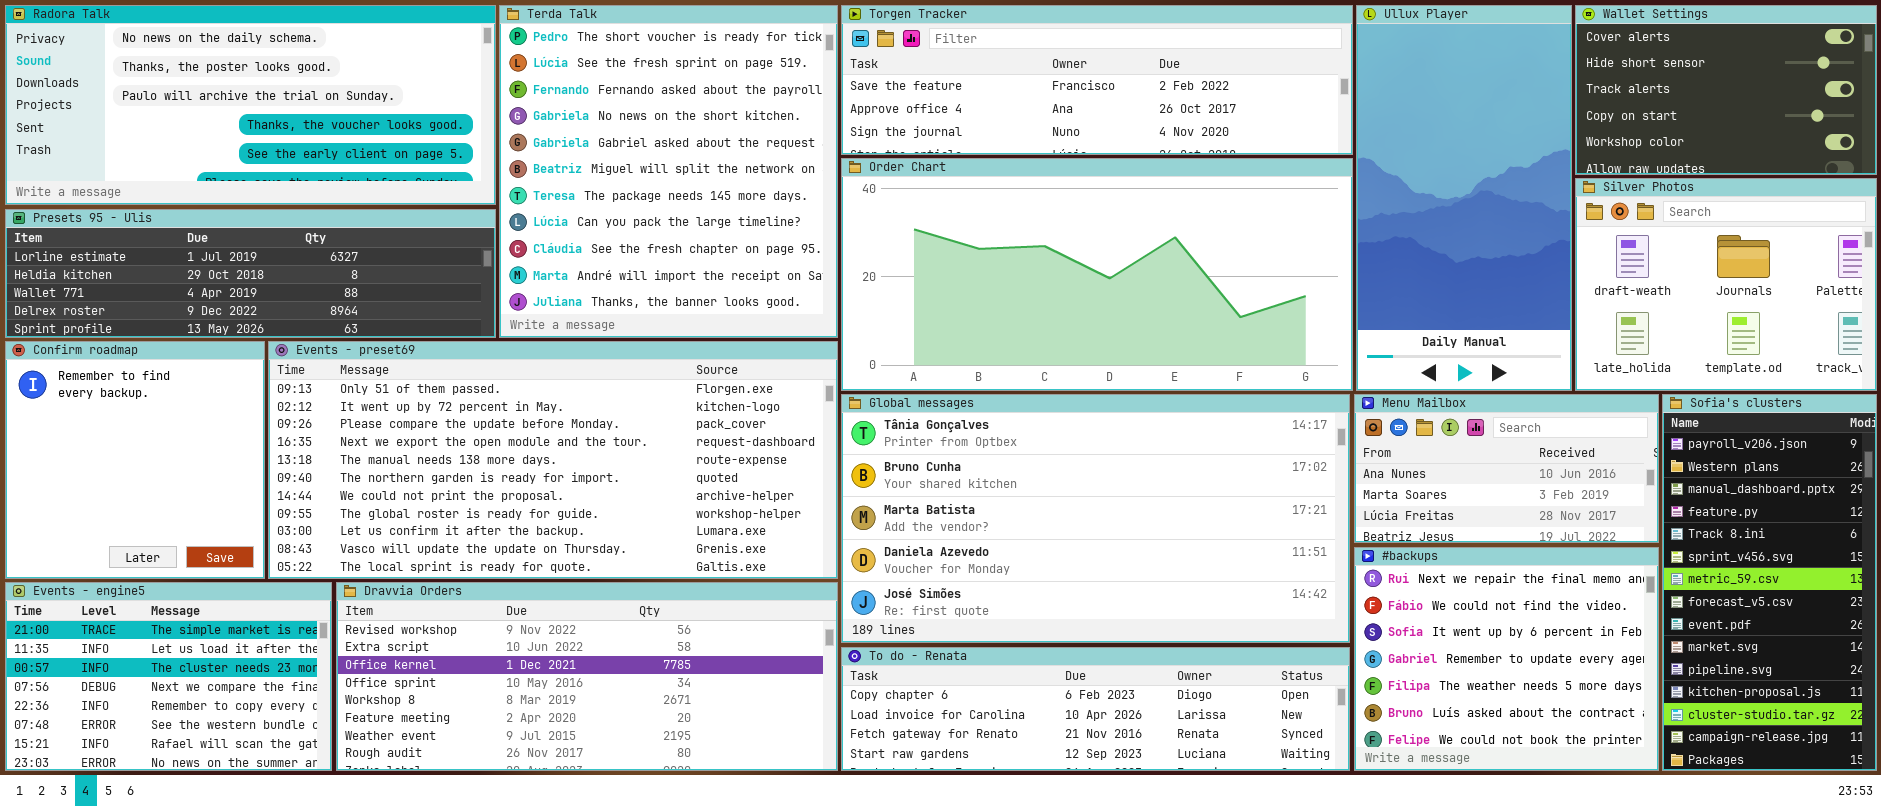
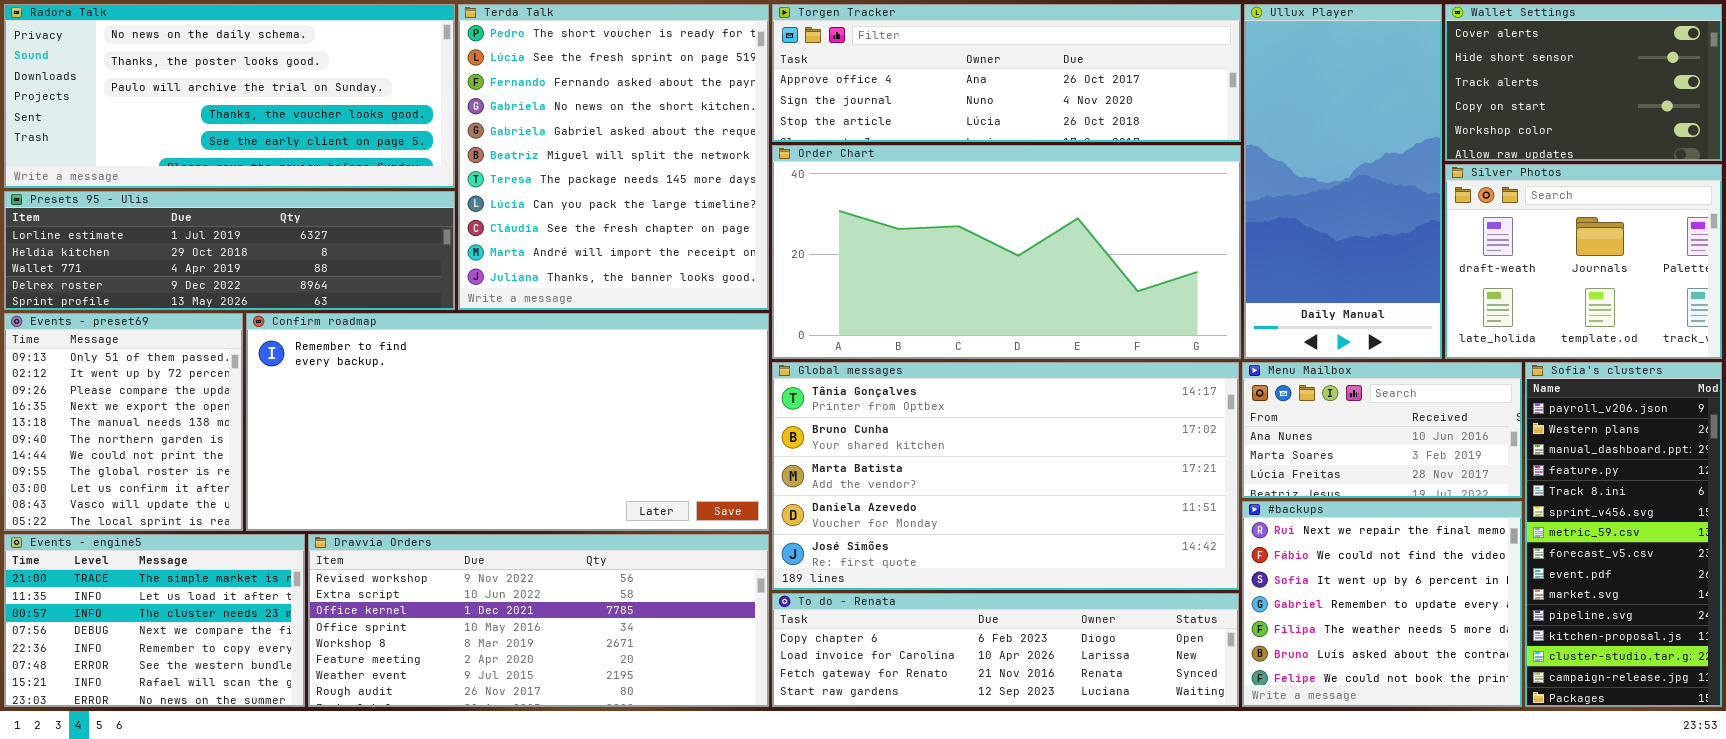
Torgen Tracker: [841,5,1353,155] -> [772,4,1241,142], scrolled down 1 row
Confirm roadmap: [5,341,265,579] -> [246,313,769,531], moved, resized
Events - preset69: [268,341,838,579] -> [4,313,243,531], moved, resized

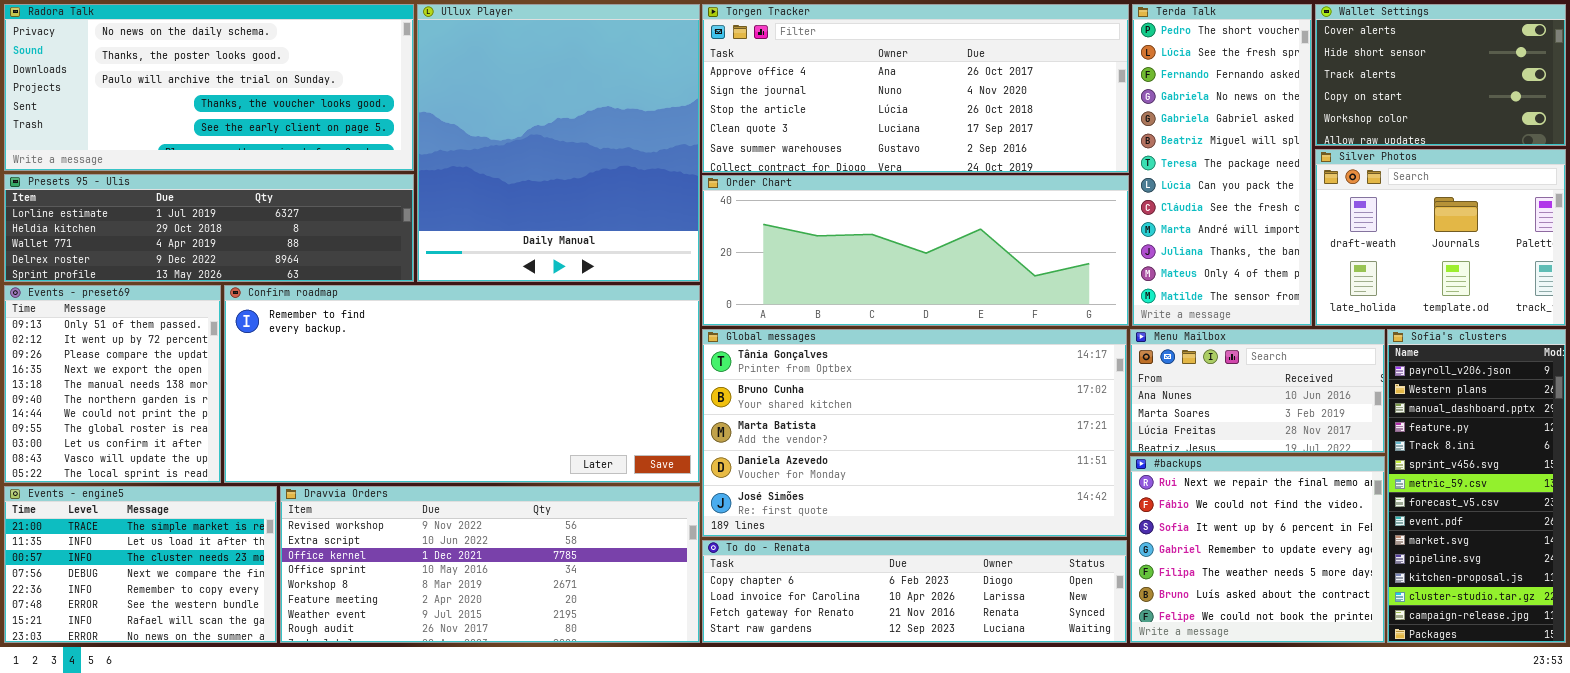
Terda Talk: [458,4,769,310] -> [1132,4,1312,326], moved, resized
Torgen Tracker: [772,4,1241,142] -> [702,4,1129,173], resized
Ullux Player: [1244,4,1442,359] -> [417,4,700,282], moved, resized
Order Chart: [772,145,1241,359] -> [702,175,1129,326], resized

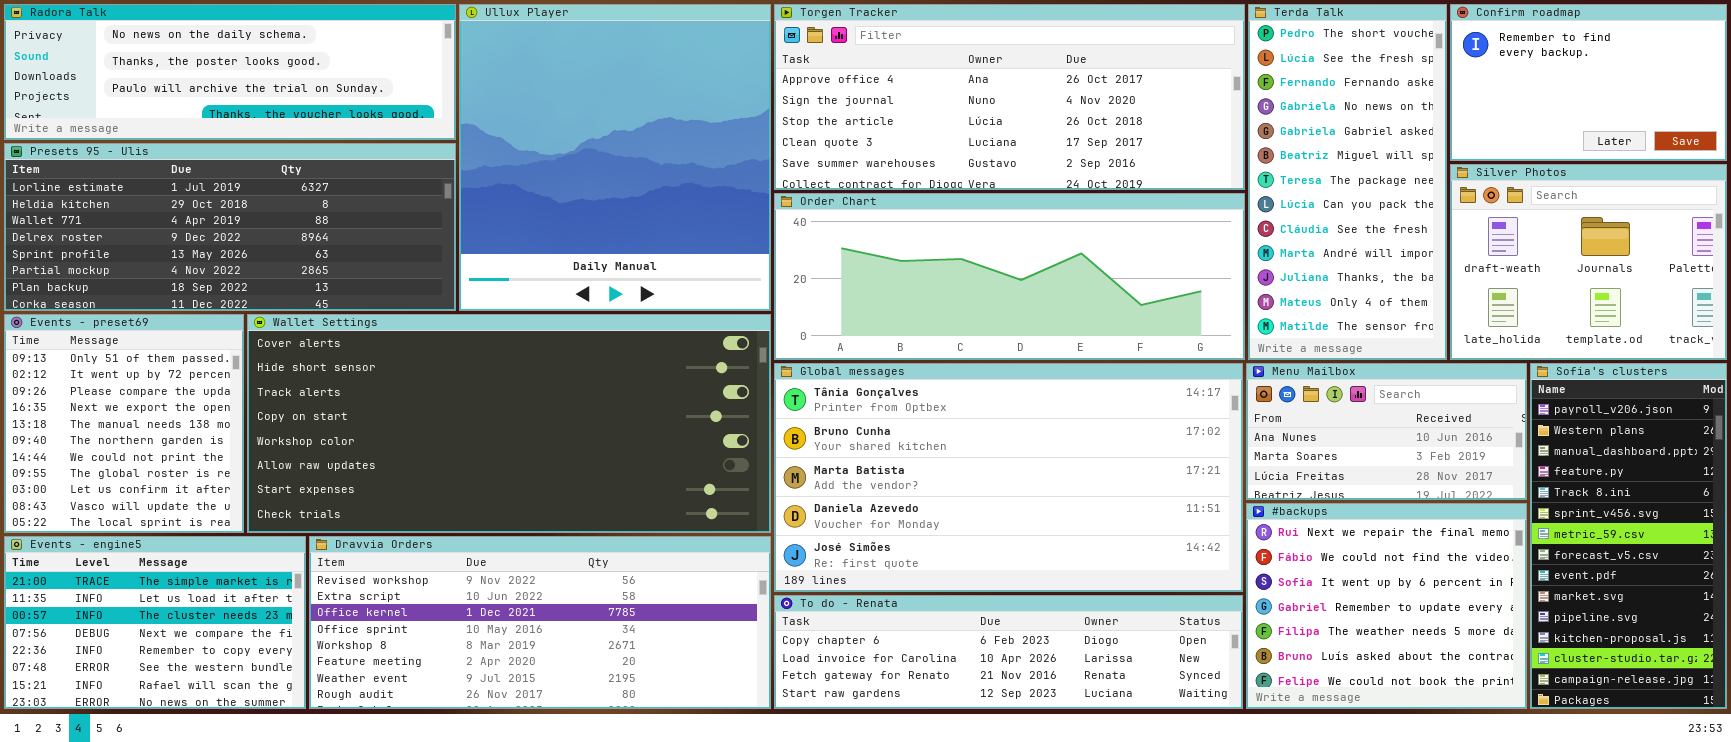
Radora Talk: [4,4,414,171] -> [4,4,456,140], resized
Wallet Settings: [1315,4,1566,146] -> [247,314,771,533], moved, resized
Presets 95 - Ulis: [4,174,414,282] -> [4,143,456,311], resized
Confirm roadmap: [224,285,700,483] -> [1450,4,1727,161], moved, resized

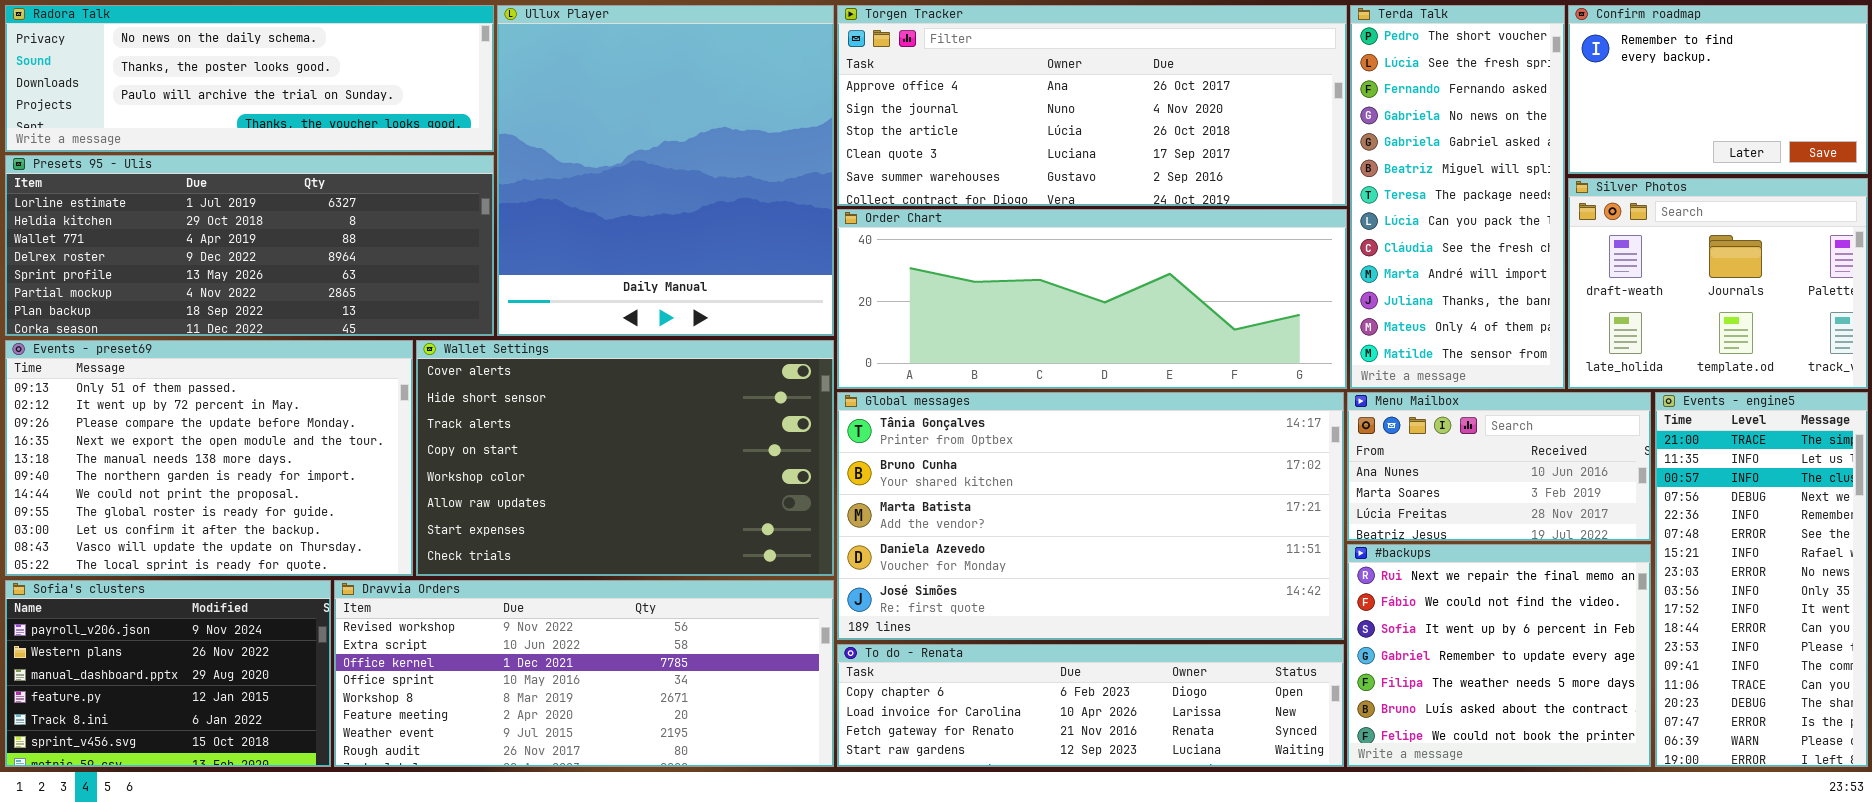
Events - preset69: [4,314,244,533] -> [5,340,413,576], resized
Wallet Settings: [247,314,771,533] -> [416,340,834,576], resized
Sofia's clusters: [1530,363,1727,709] -> [5,580,331,767], moved, resized
Events - engine5: [4,536,306,709] -> [1655,392,1868,767], moved, resized

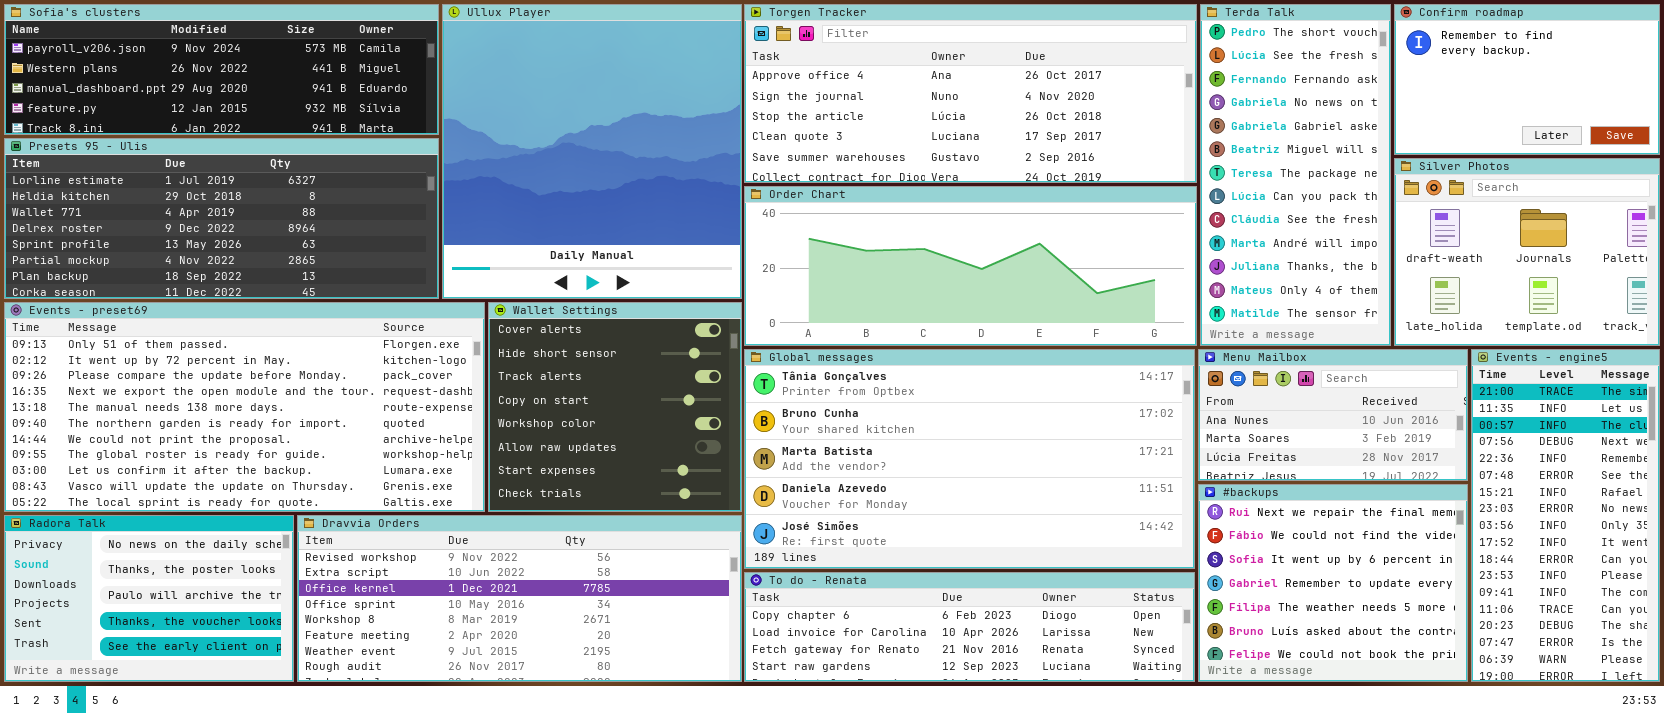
Radora Talk: [5,5,494,152] -> [4,515,294,682], moved, resized
Events - preset69: [5,340,413,576] -> [4,302,485,512], resized
Wallet Settings: [416,340,834,576] -> [488,302,742,512], resized
Sofia's clusters: [5,580,331,767] -> [4,4,439,135], moved, resized

